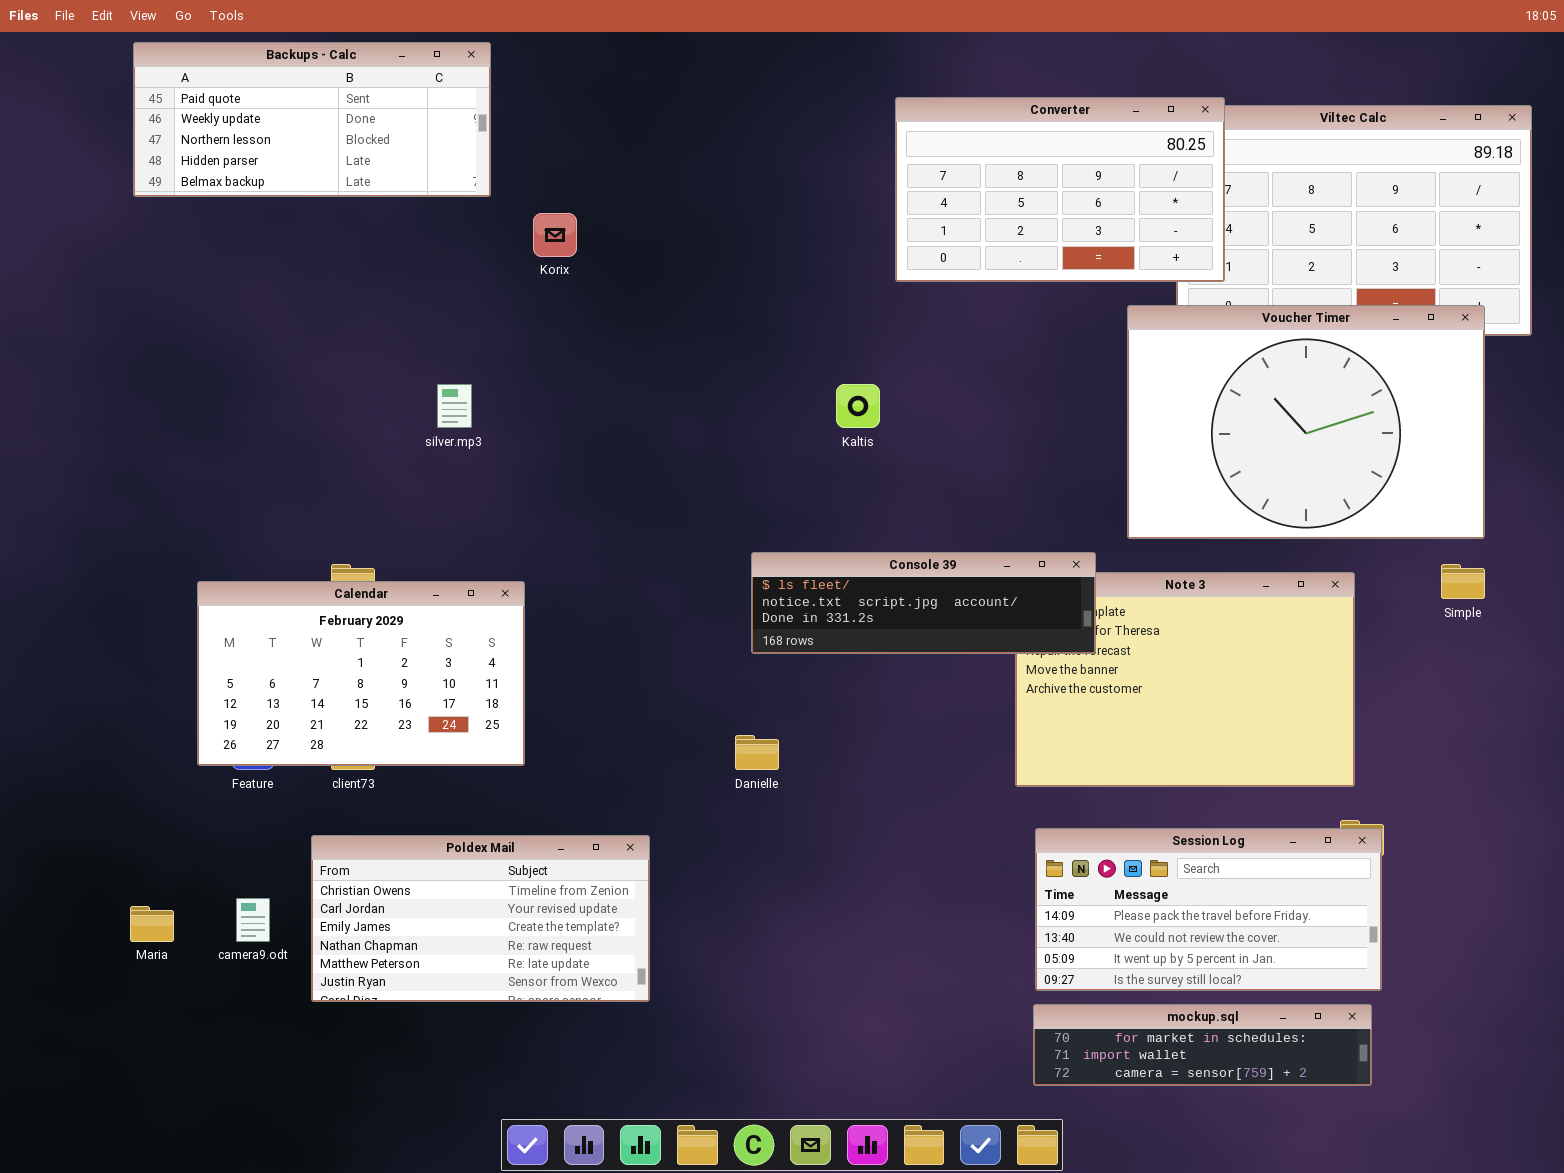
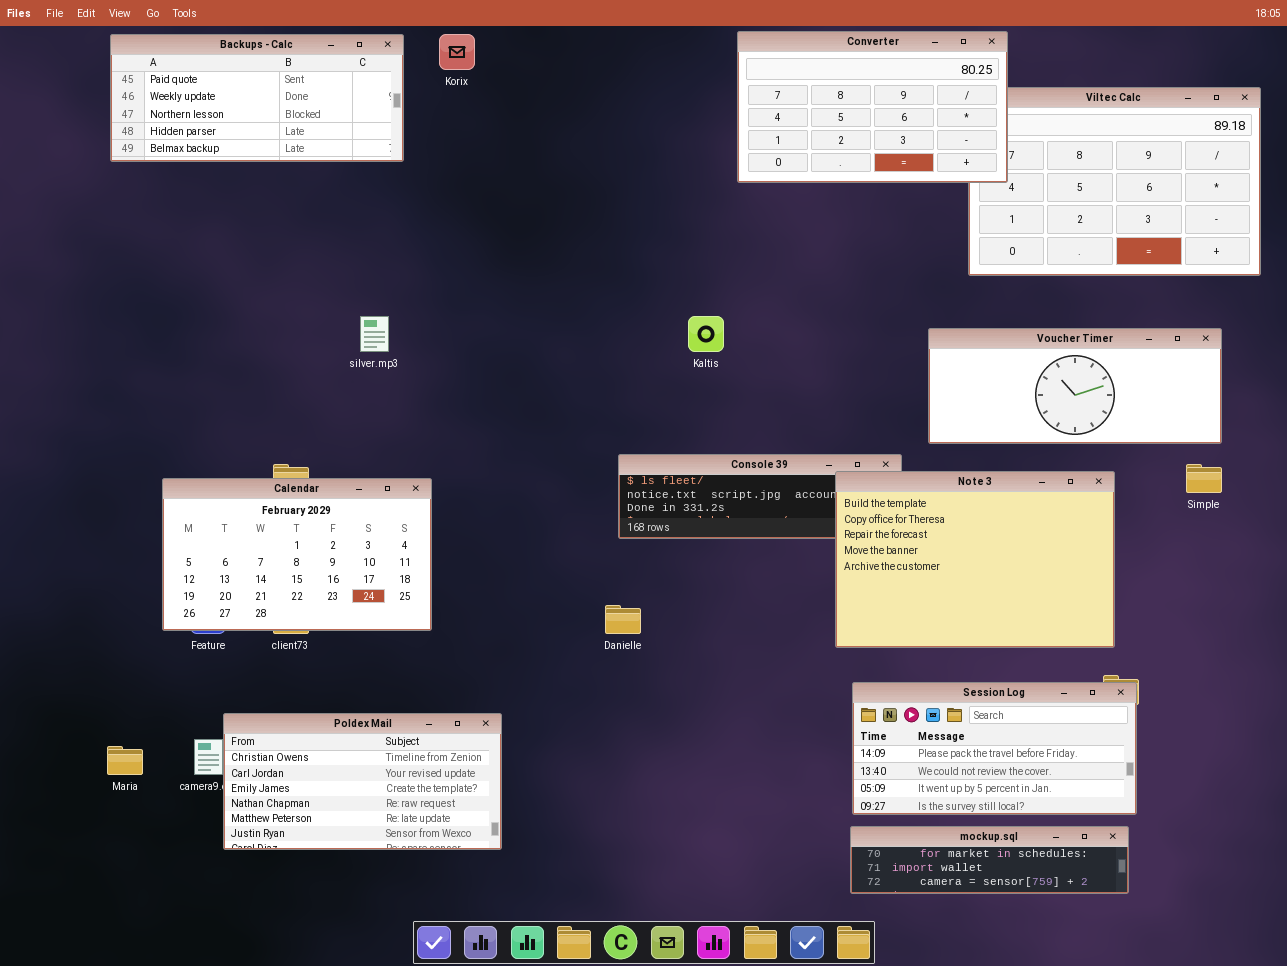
Converter: [895,97,1225,282] -> [737,31,1008,183], moved
Korix: [533,213,577,257] -> [439,34,475,70], moved
Voucher Timer: [1127,305,1485,539] -> [928,328,1222,444], resized
Note 3: [1015,572,1355,787] -> [835,471,1115,648], raised
Poldex Mail: [311,835,650,1002] -> [223,713,502,850], moved

